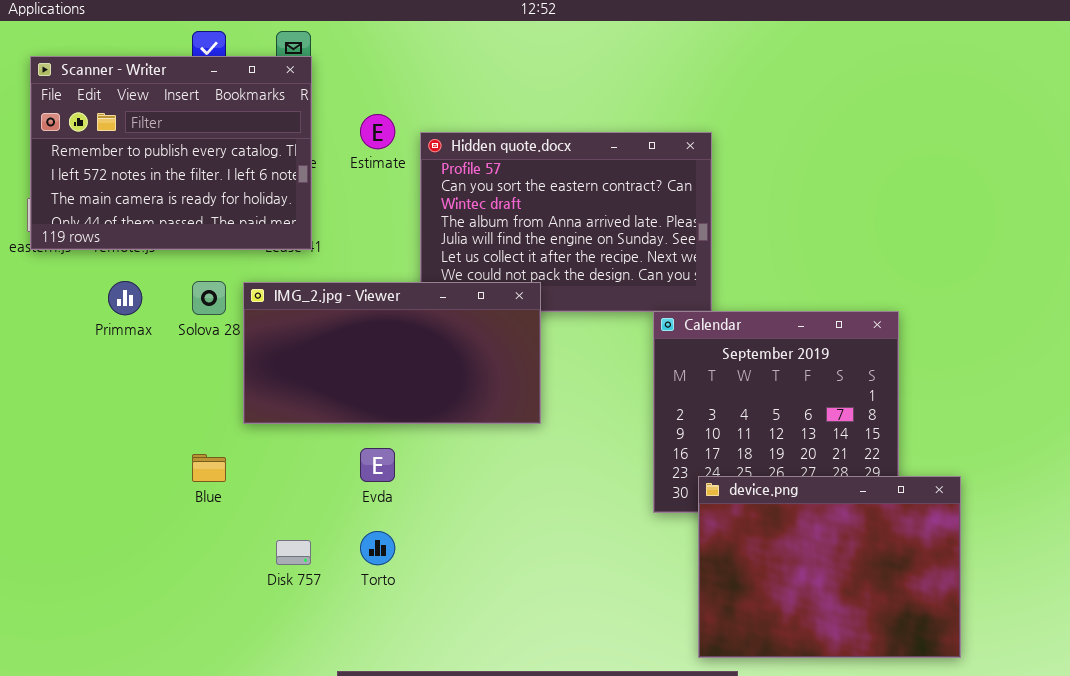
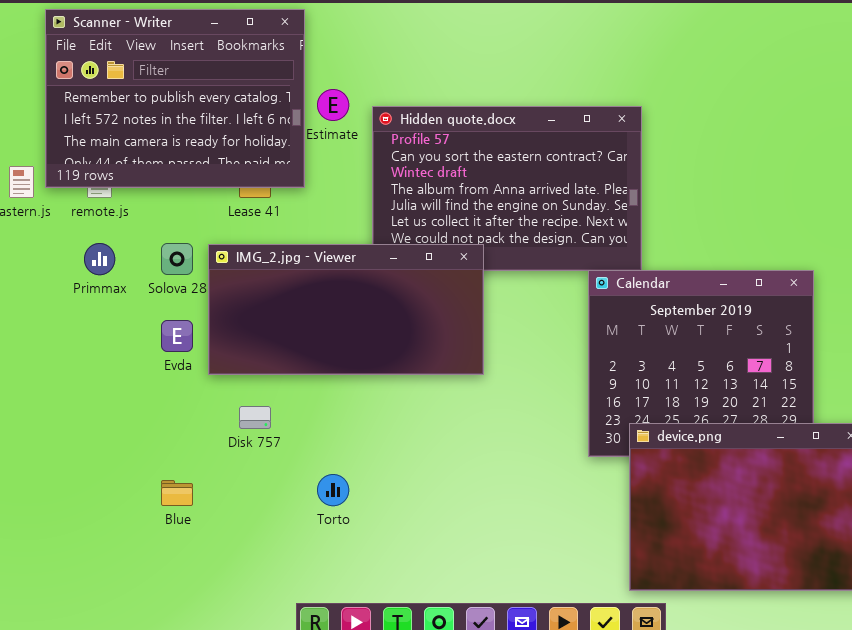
Scanner - Writer: [30,56,312,250] -> [45,9,305,188], moved
Evda: [360,448,395,482] -> [161,320,193,352], moved
Blue: [192,454,226,482] -> [161,480,193,506], moved
Disk 757: [276,540,311,565] -> [239,406,271,429], moved

